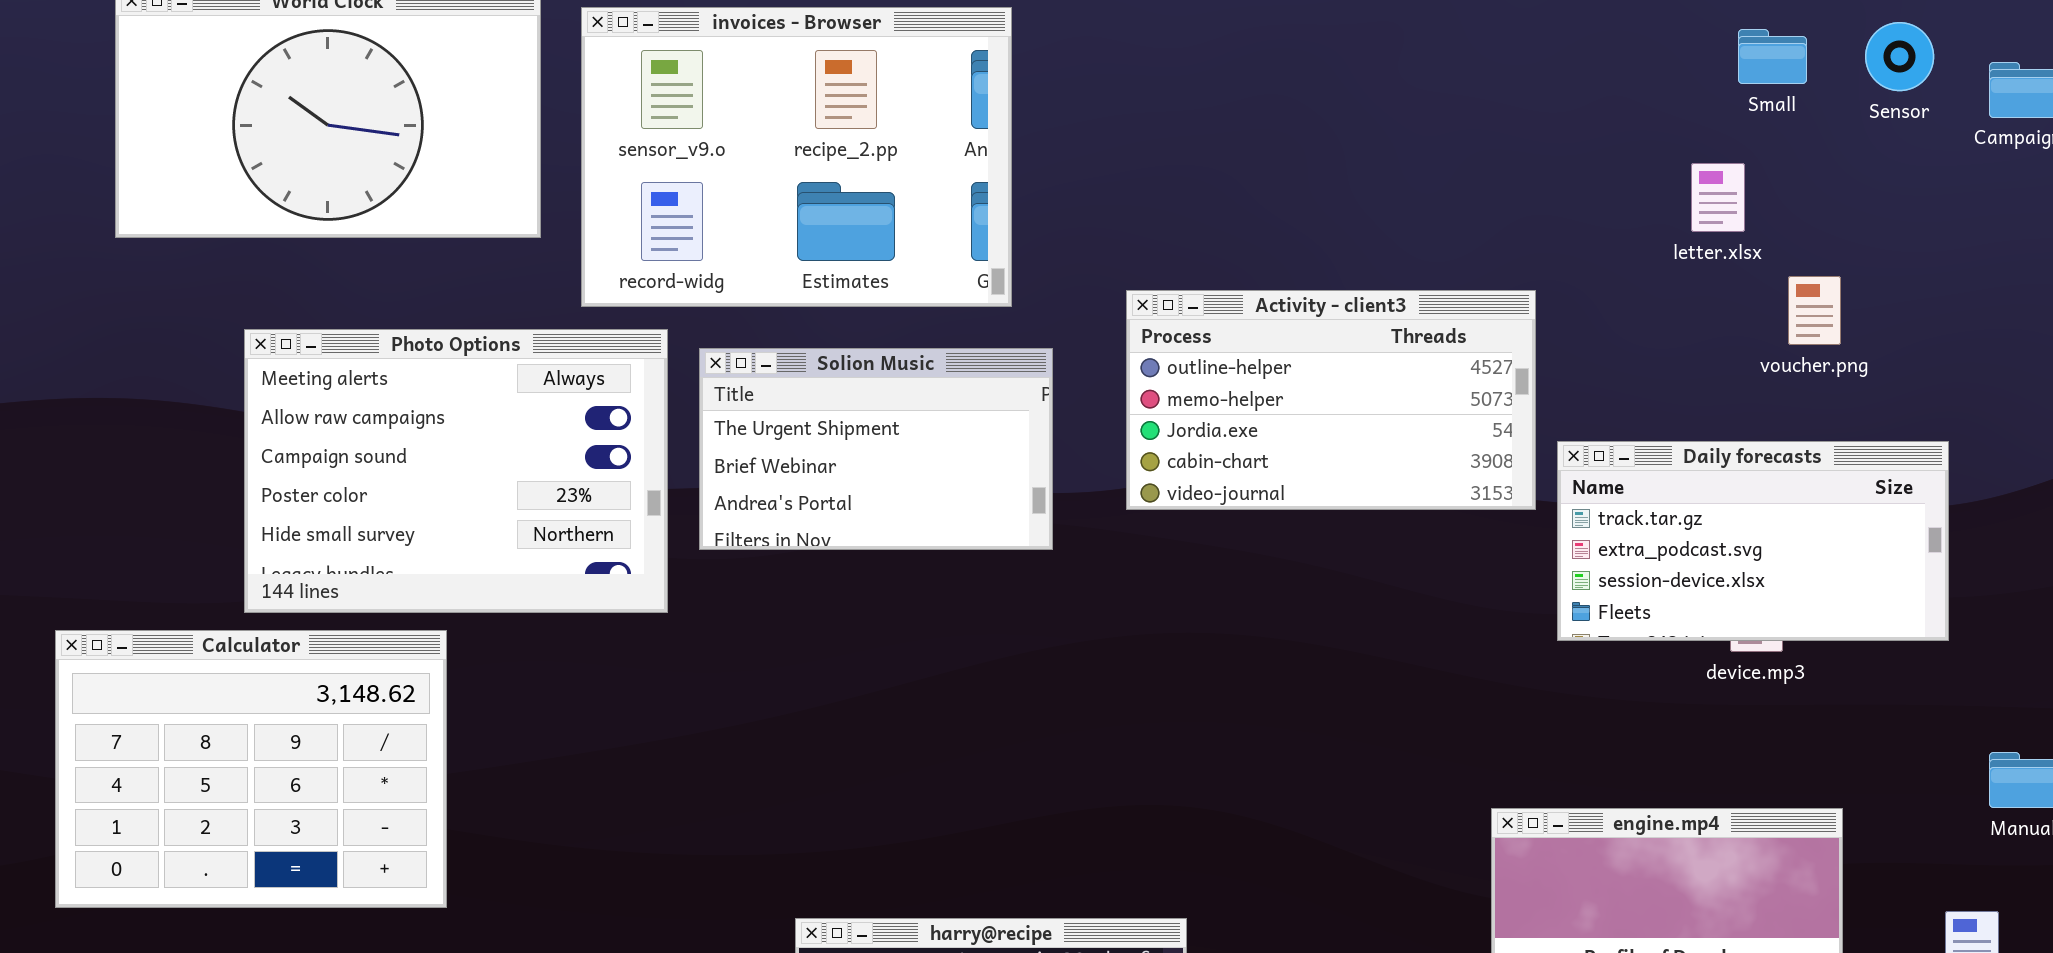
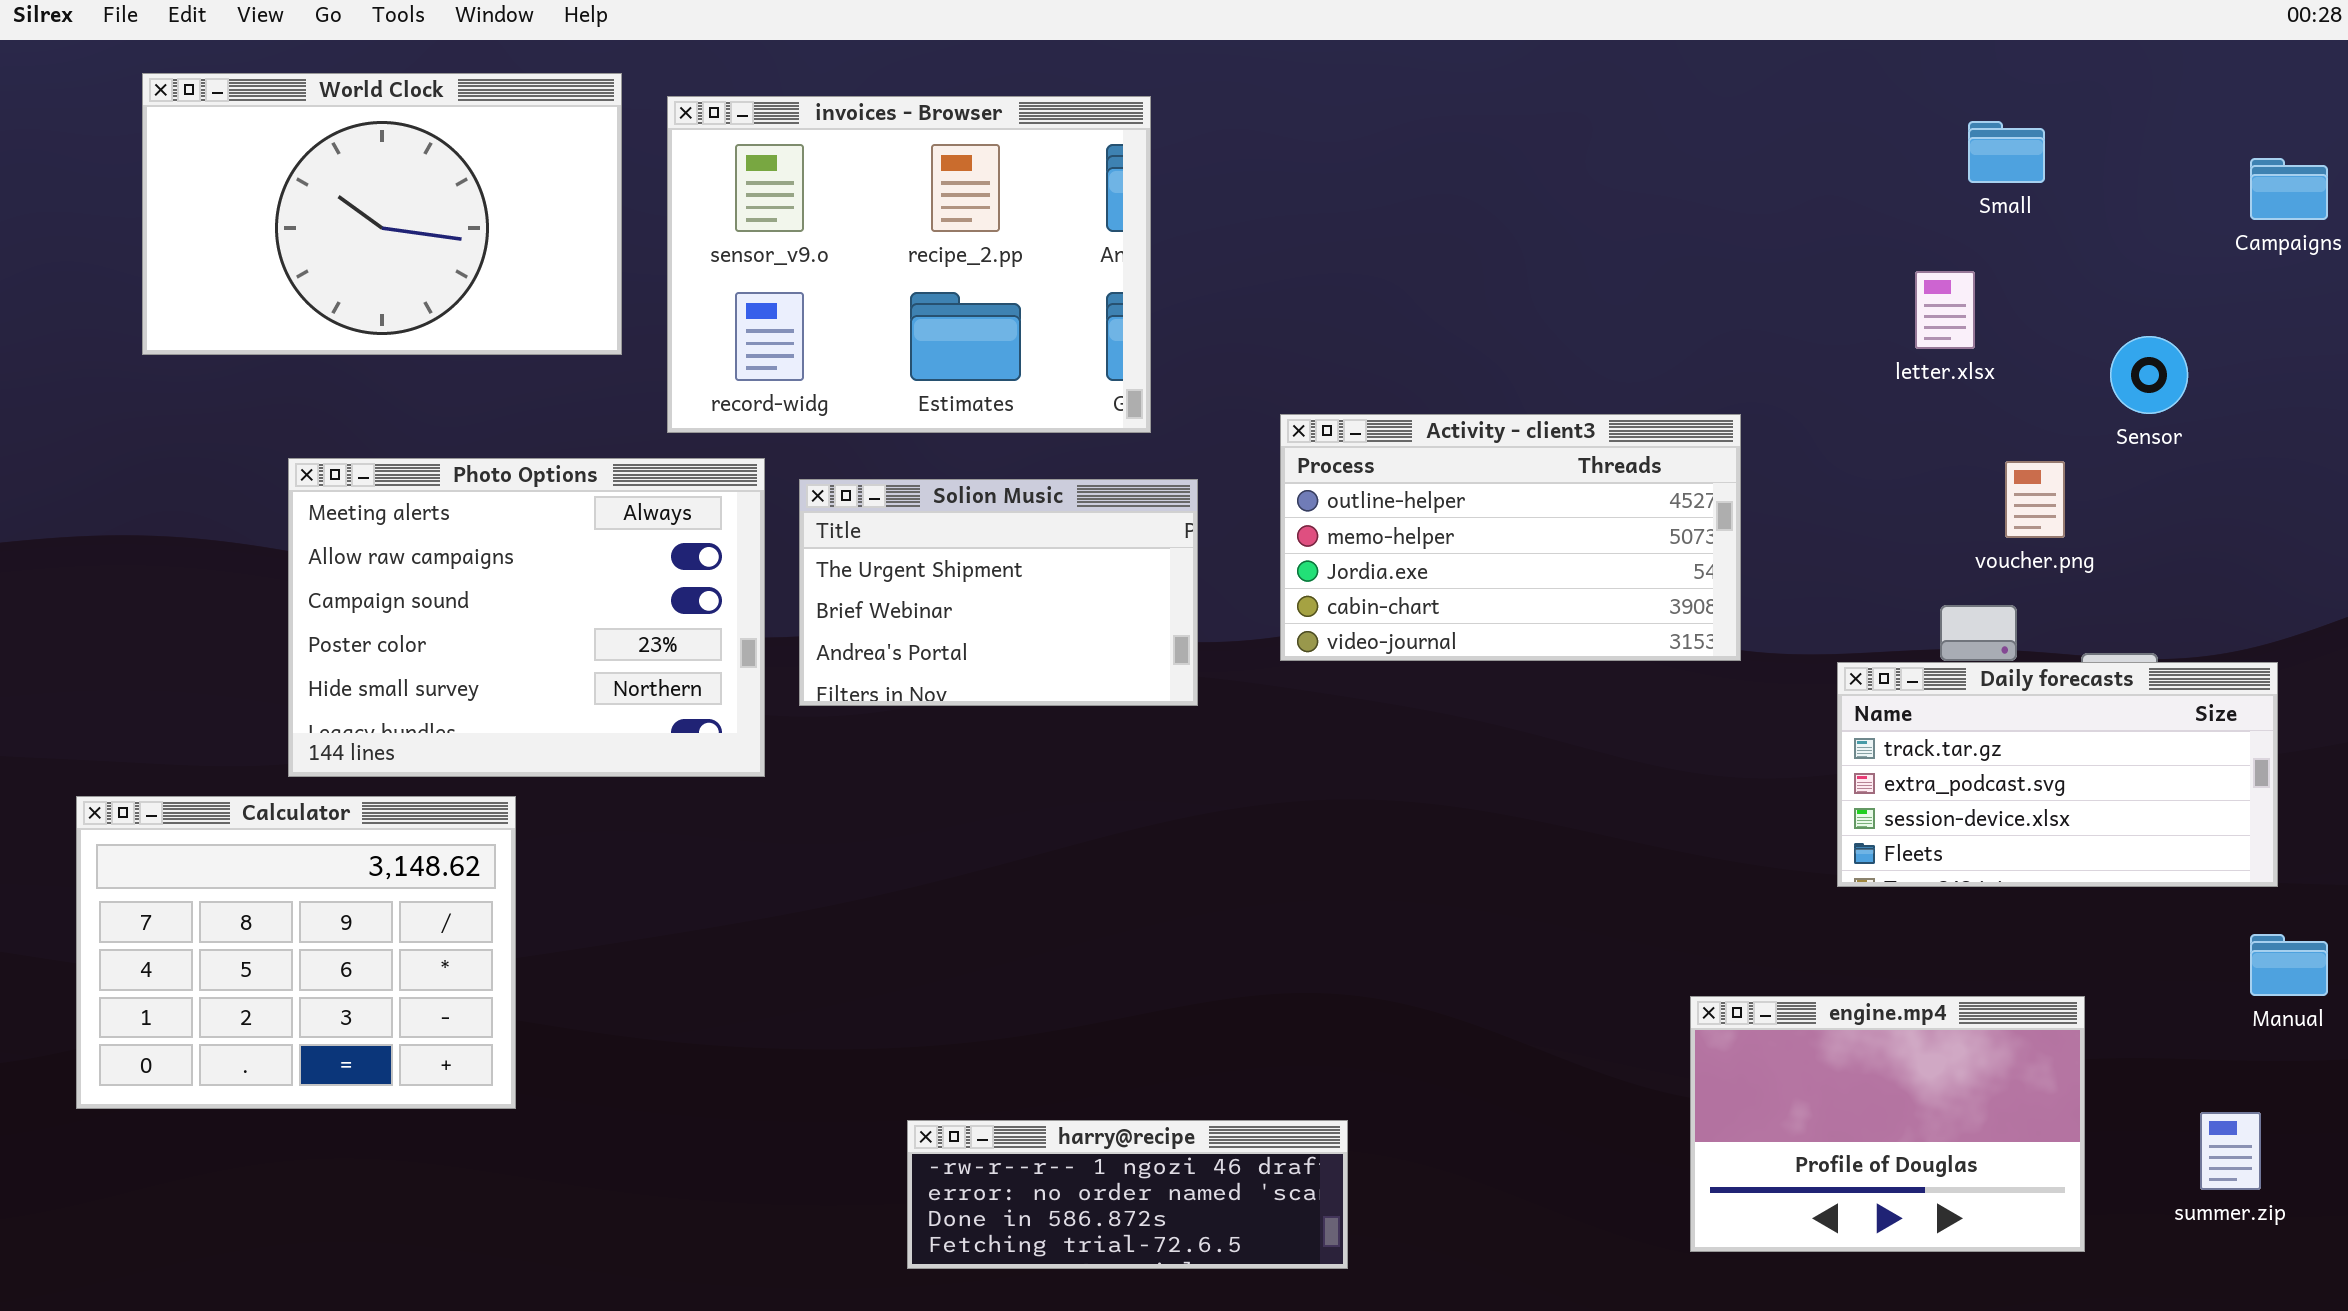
Sensor: [1865,22,1934,91] -> [2110,336,2188,414], moved
voucher.png: [1788,276,1841,345] -> [2005,461,2065,538], moved
Daily forecasts: [1557,441,1949,641] -> [1837,662,2278,887], moved

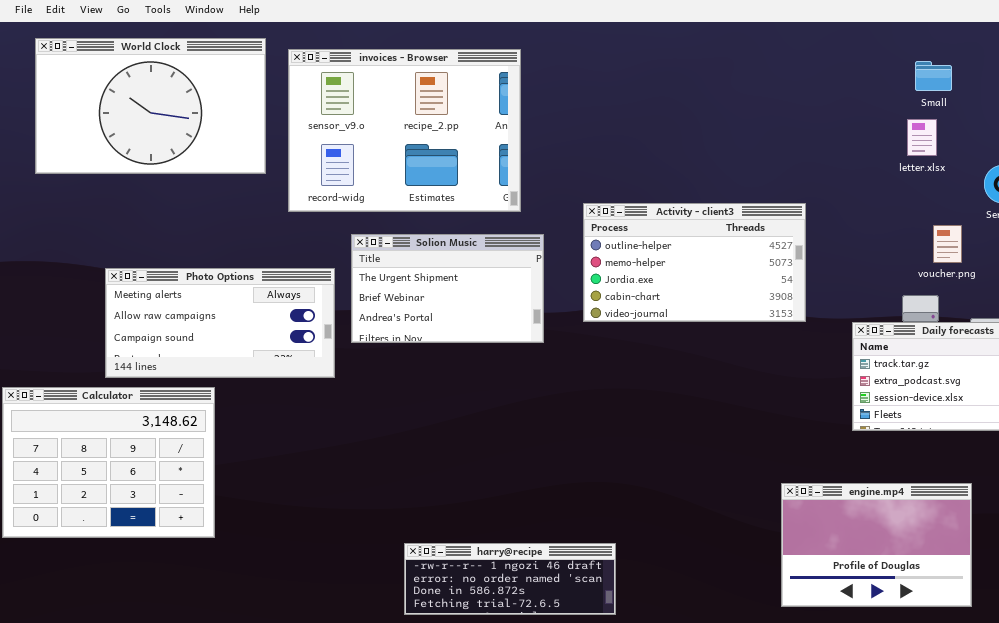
letter.xlsx: [1915,271,1975,349] -> [907,119,937,156], moved
Photo Options: [288,458,765,777] -> [105,268,335,378], resized

